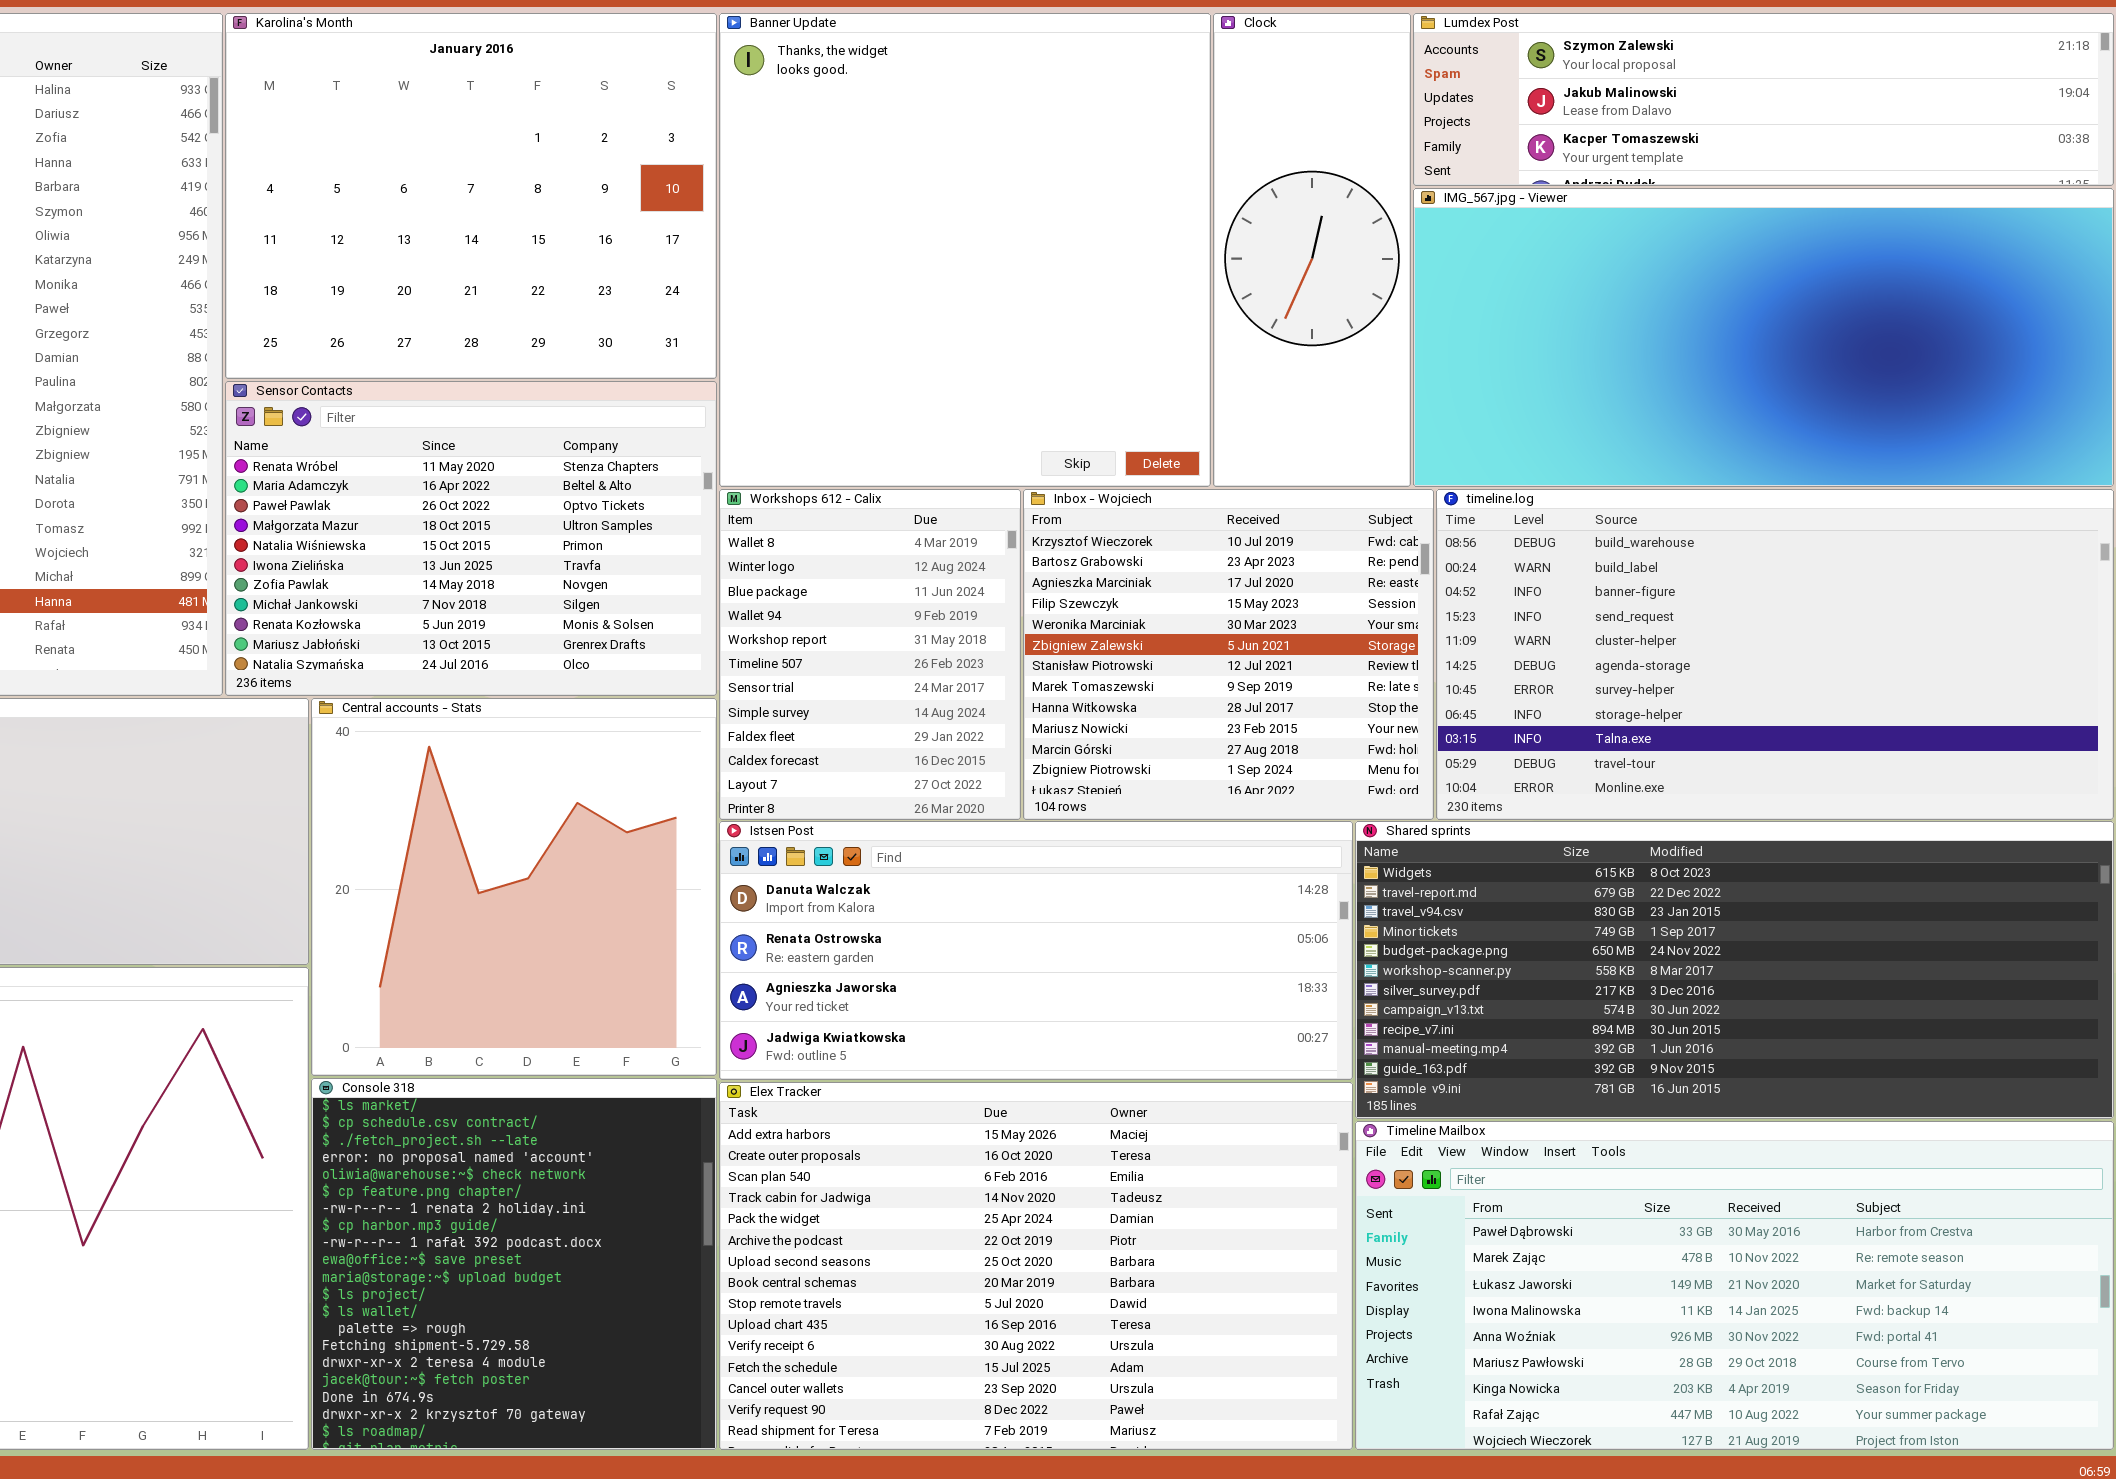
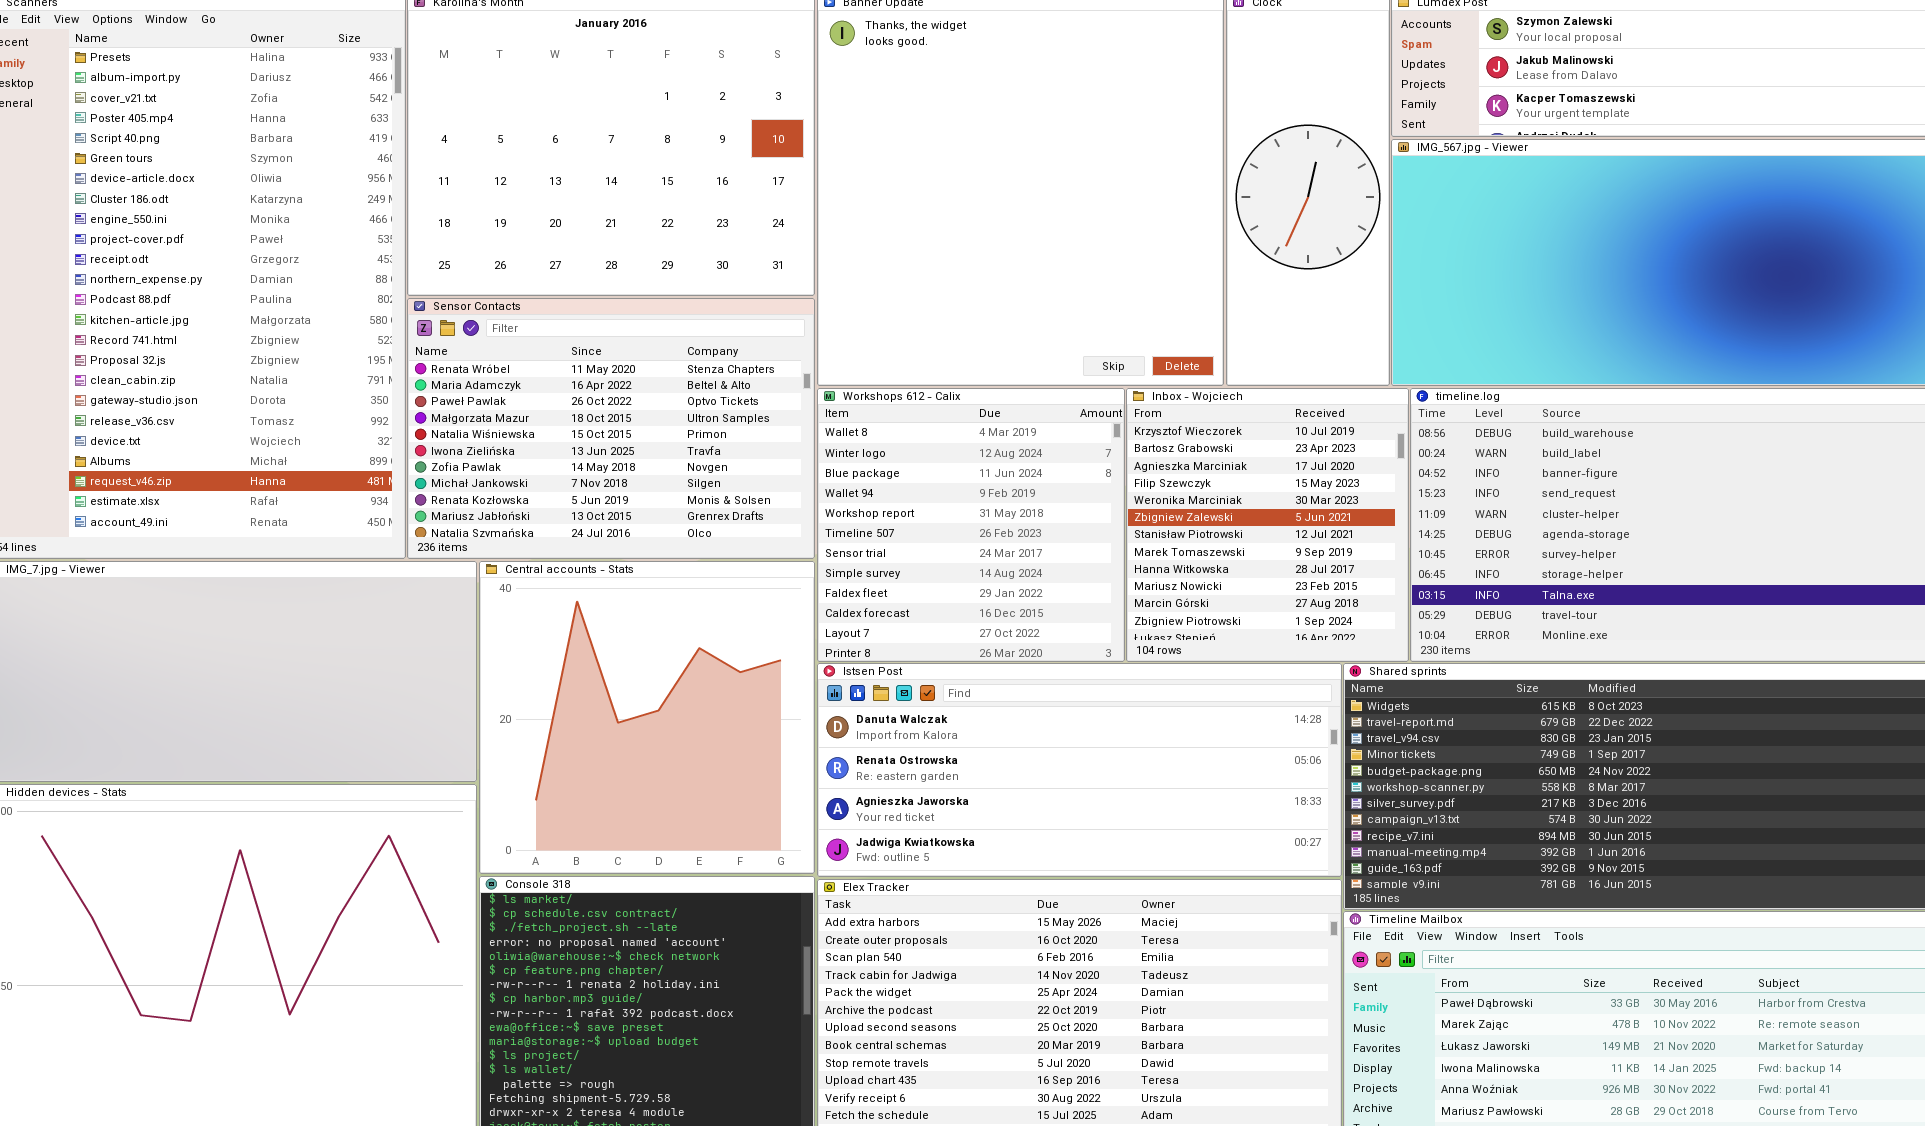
Workshops 612 - Calix: [719,489,1021,820] -> [817,388,1125,662], resized
Inbox - Wojciech: [1023,489,1434,820] -> [1126,388,1409,662], resized

